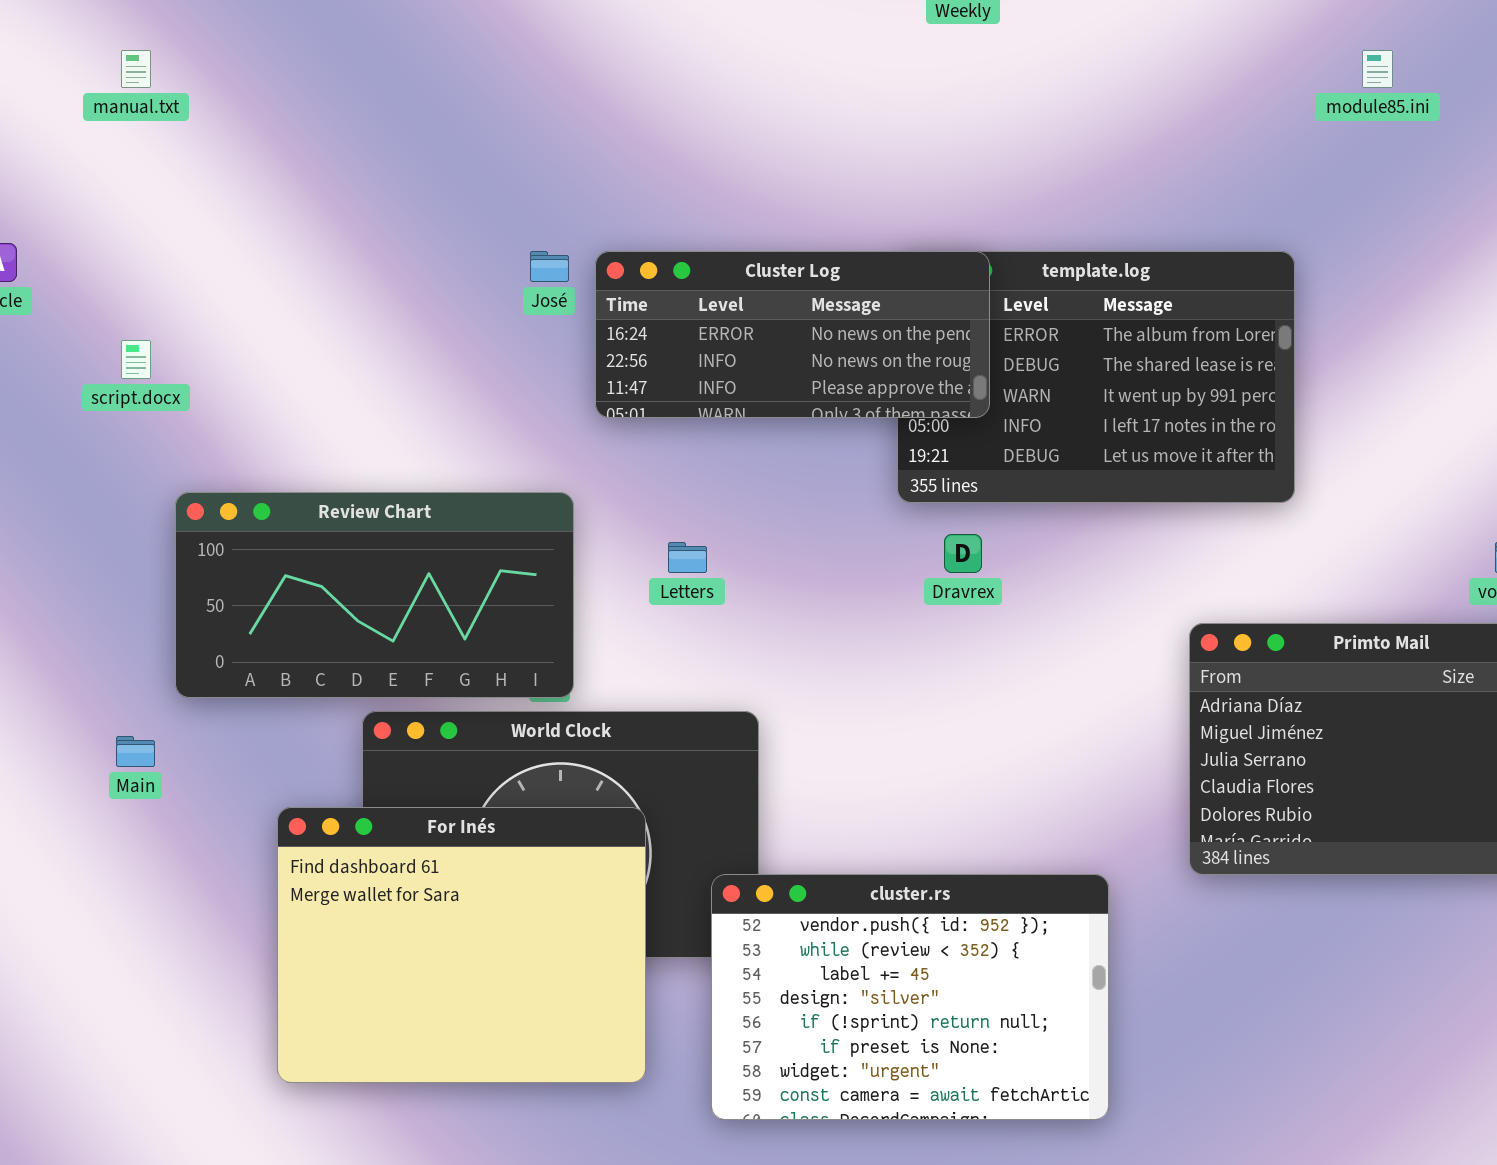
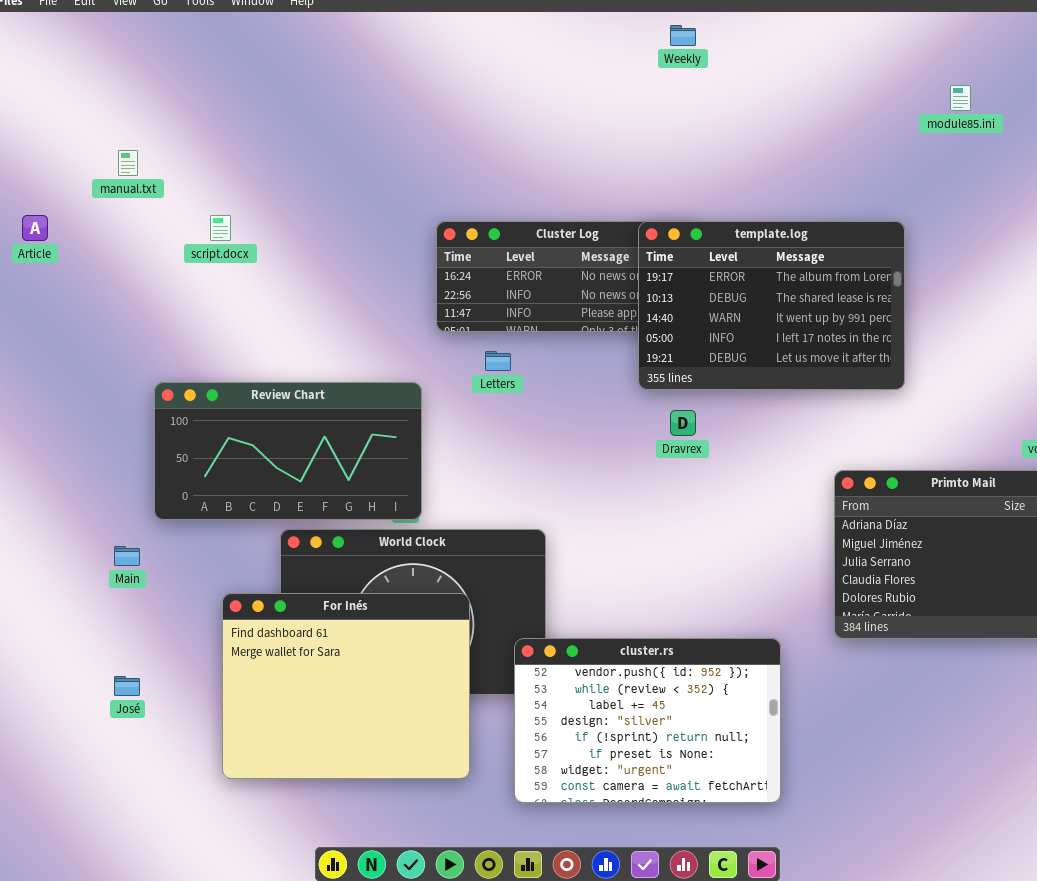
manual.txt: [121,50,151,88] -> [118,150,138,176], moved
José: [530,251,569,282] -> [114,676,140,696], moved
template.log: [897,251,1295,503] -> [638,221,905,390], raised
script.docx: [121,340,151,379] -> [210,215,231,241], moved
Letters: [668,542,707,573] -> [485,351,511,371], moved

